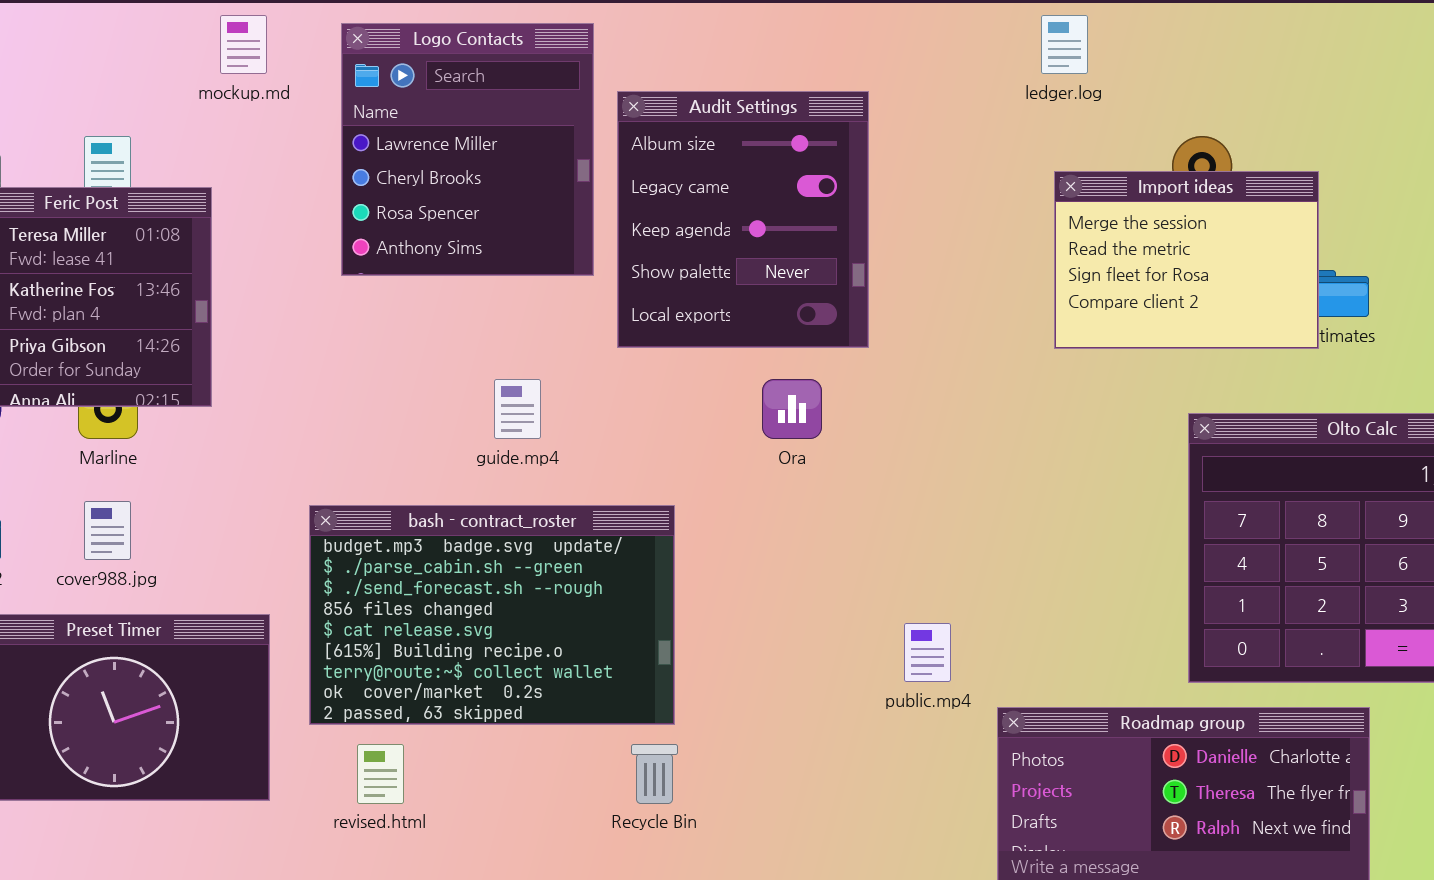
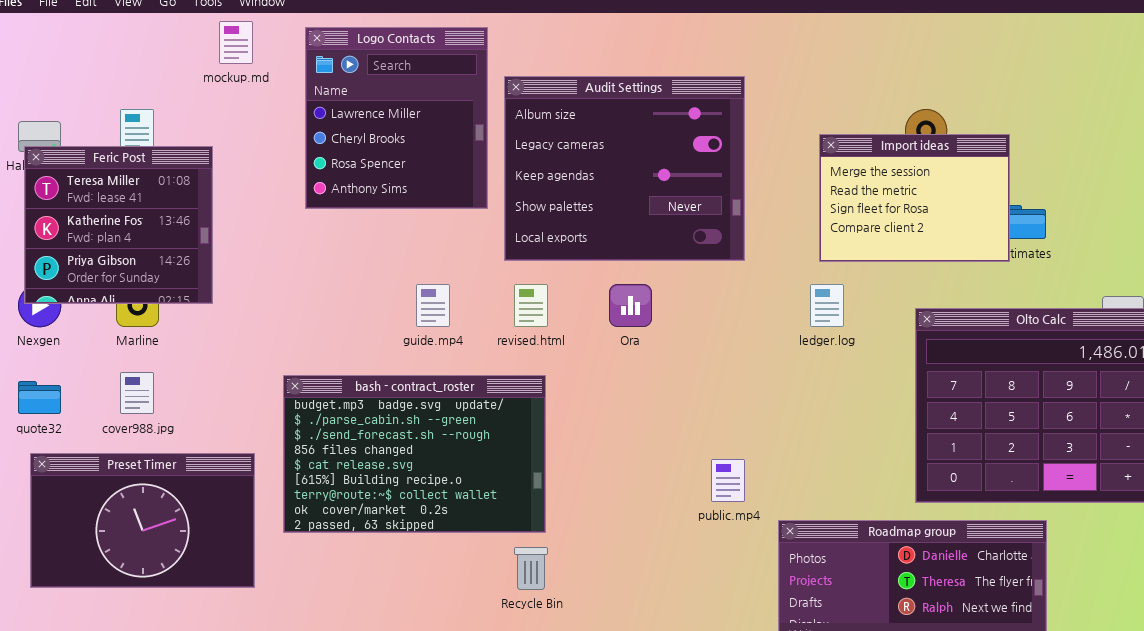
ledger.log: [1041,15,1088,74] -> [810,284,844,327], moved
Audit Settings: [617,91,869,348] -> [504,76,745,261], resized
revised.html: [357,744,404,804] -> [514,284,548,327], moved

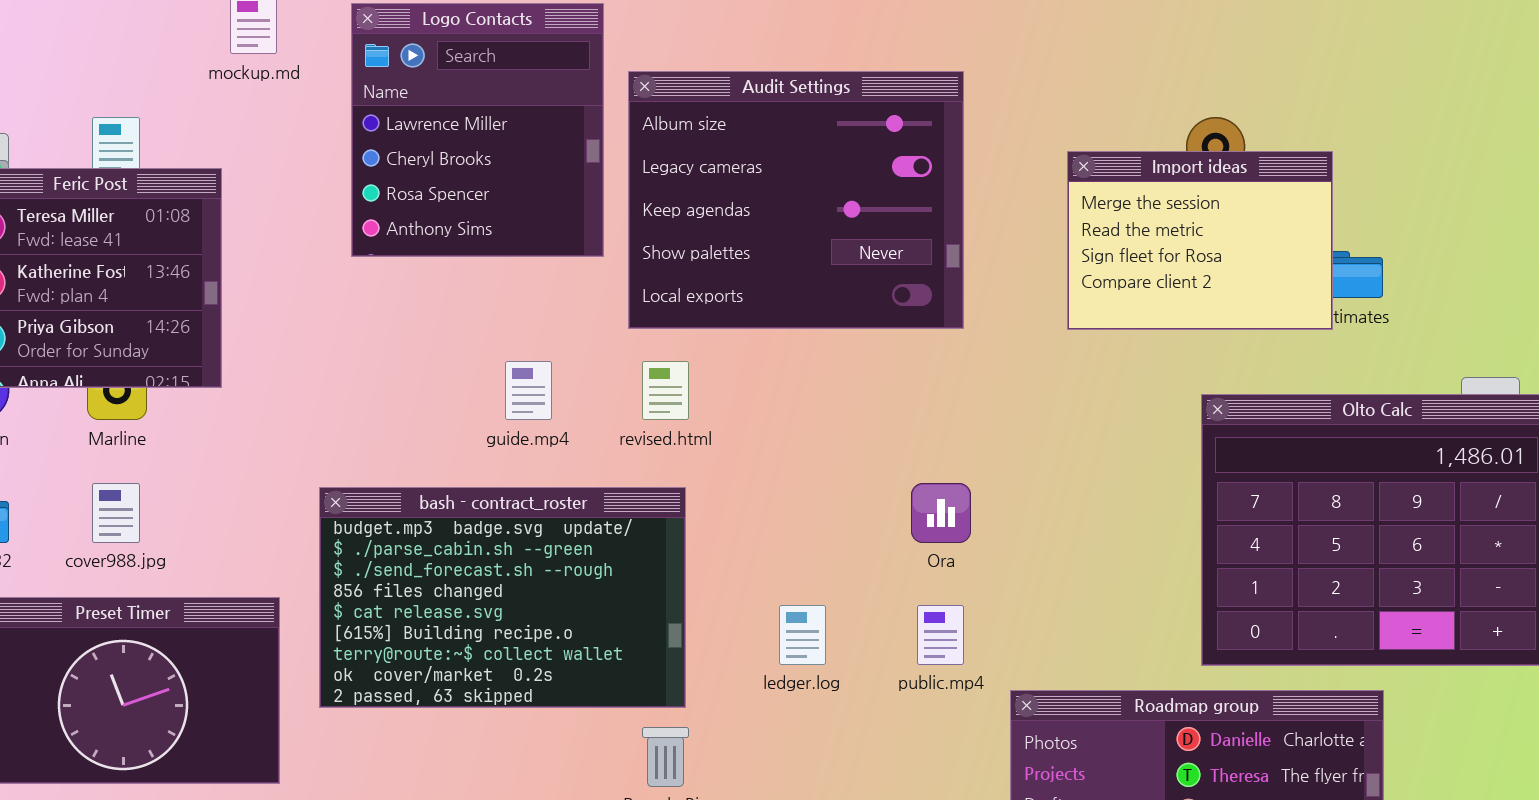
Ora: [609,284,652,327] -> [911,483,971,543], moved
ledger.log: [810,284,844,327] -> [779,605,826,665], moved

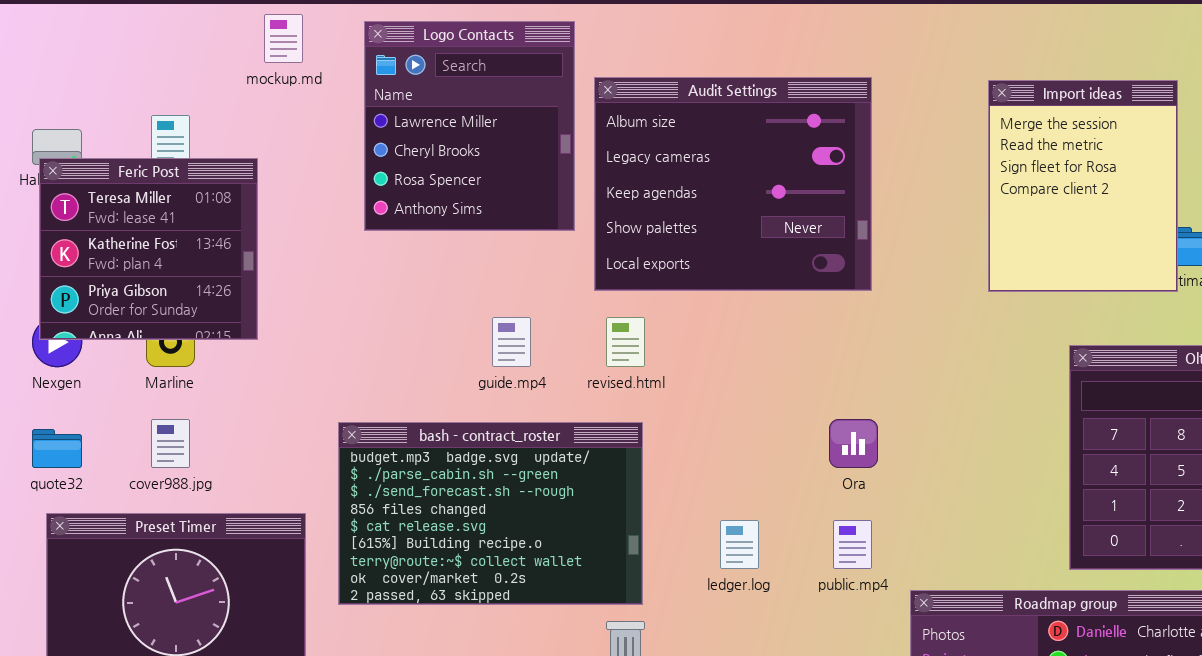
Import ideas: [1067,151,1333,330] -> [988,80,1178,292], resized

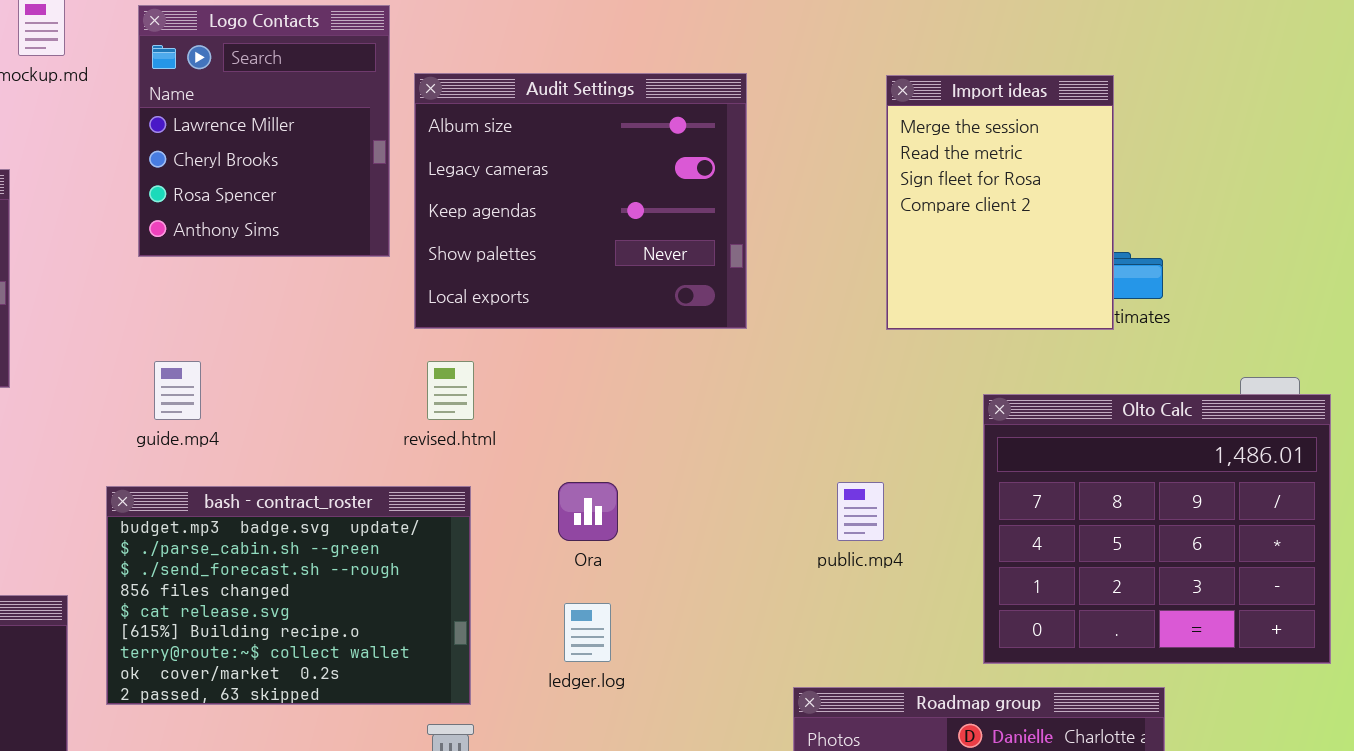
guide.mp4: [492,317,531,367] -> [154,361,201,420], moved
Ora: [829,419,878,468] -> [558,482,618,541], moved
public.mp4: [833,520,872,569] -> [837,482,884,541], moved

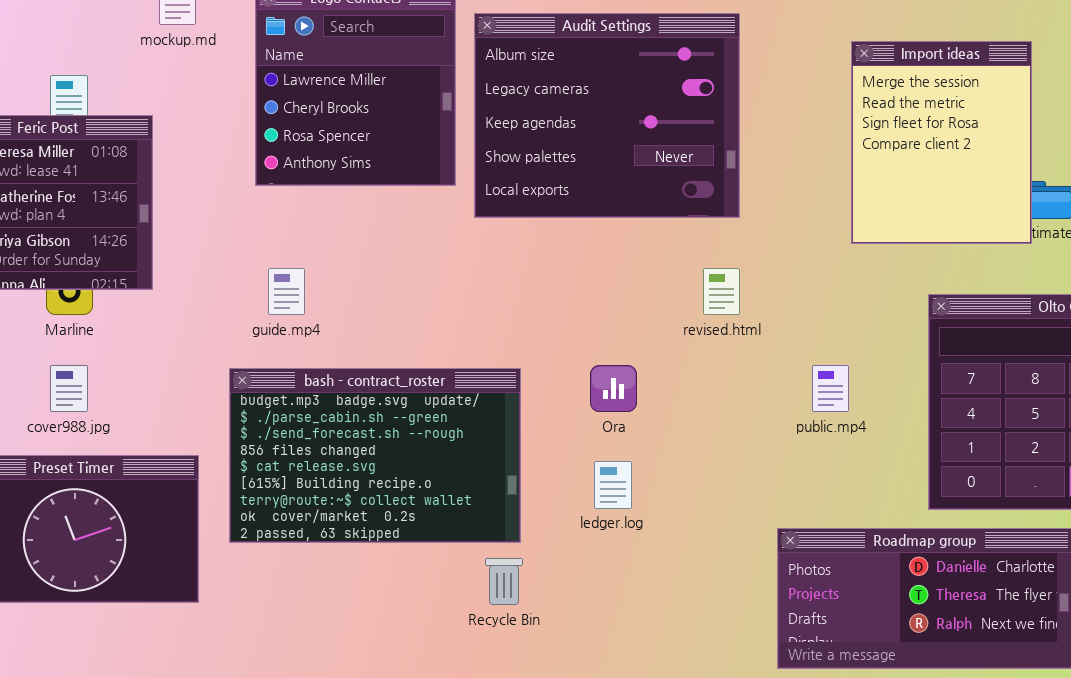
Audit Settings: [414,73,747,329] -> [474,13,740,218], moved
revised.html: [427,361,474,420] -> [703,268,740,315], moved

